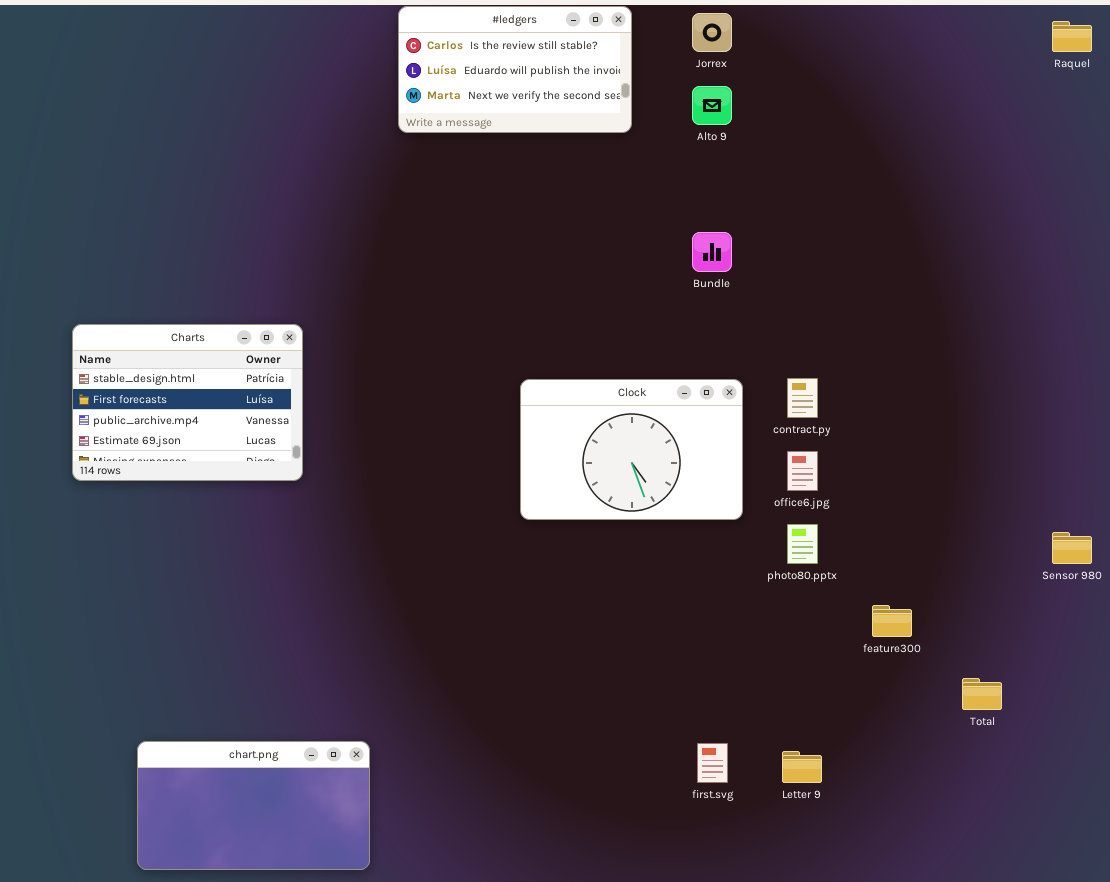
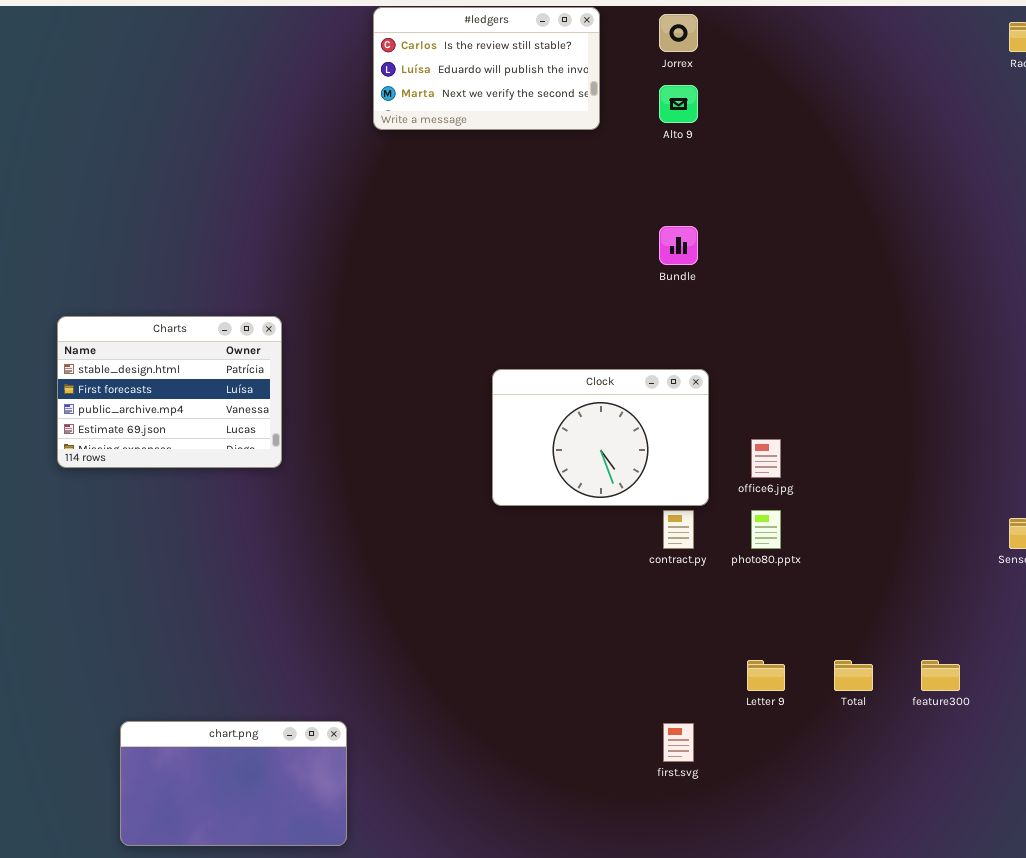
contract.py: [787,378,818,418] -> [663,510,694,549], moved
feature300: [872,605,912,637] -> [921,660,960,691], moved
Total: [962,678,1002,710] -> [834,660,873,691], moved
Letter 9: [782,751,822,783] -> [747,660,785,691], moved

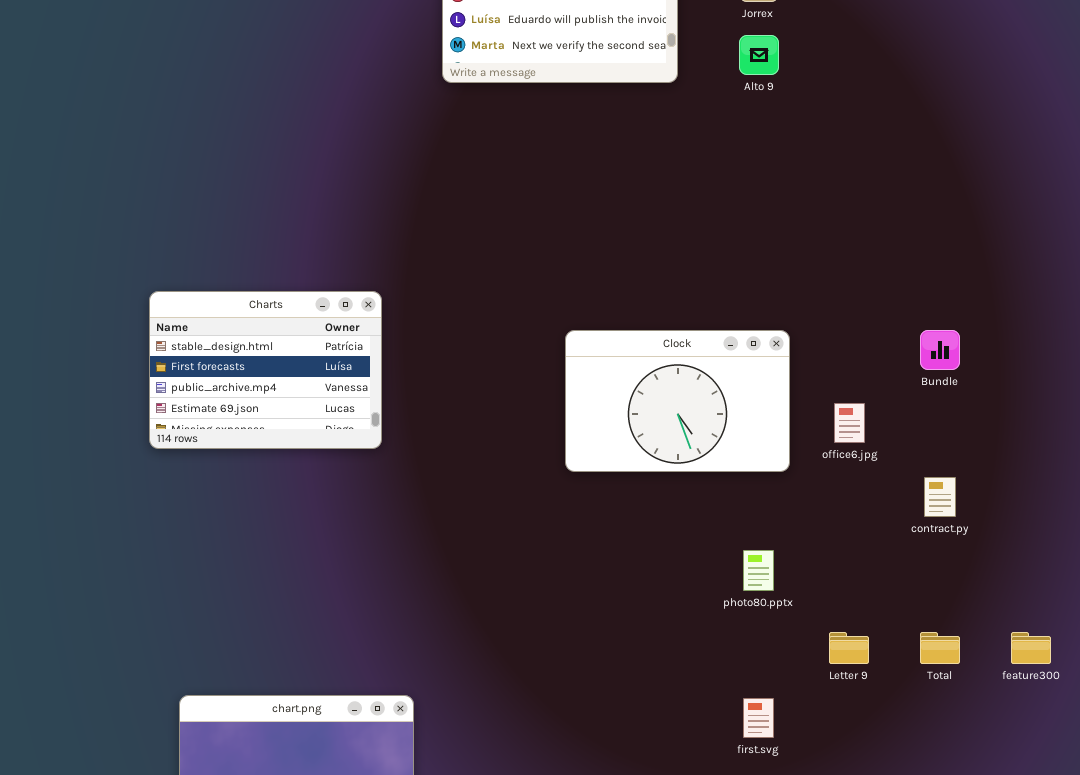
Bundle: [659,226,698,265] -> [920,330,960,370], moved
Charts: [57,316,282,468] -> [149,291,382,449], moved
contract.py: [663,510,694,549] -> [924,477,956,517], moved
photo80.pptx: [751,510,781,549] -> [743,550,774,591], moved

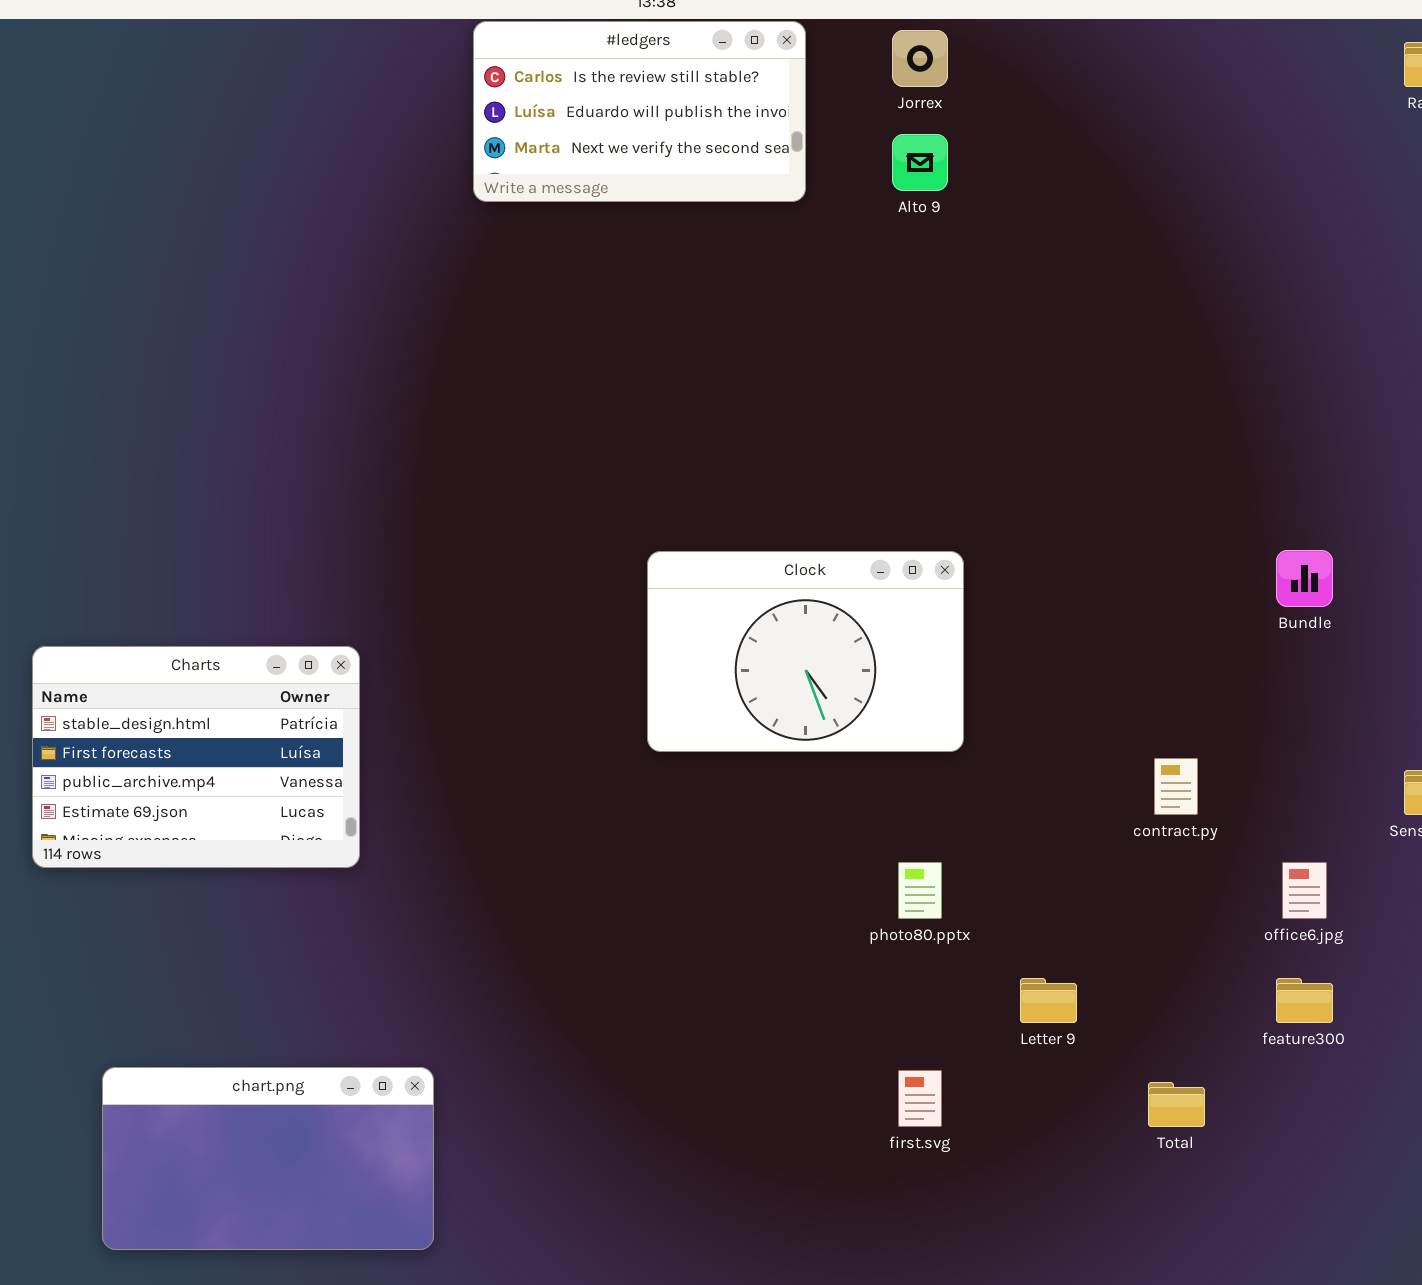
Charts: [149,291,382,449] -> [32,646,360,868], moved
Bundle: [920,330,960,370] -> [1276,550,1333,607], moved
office6.jpg: [834,403,865,443] -> [1282,862,1327,919], moved
Total: [920,632,960,664] -> [1148,1082,1205,1127], moved

